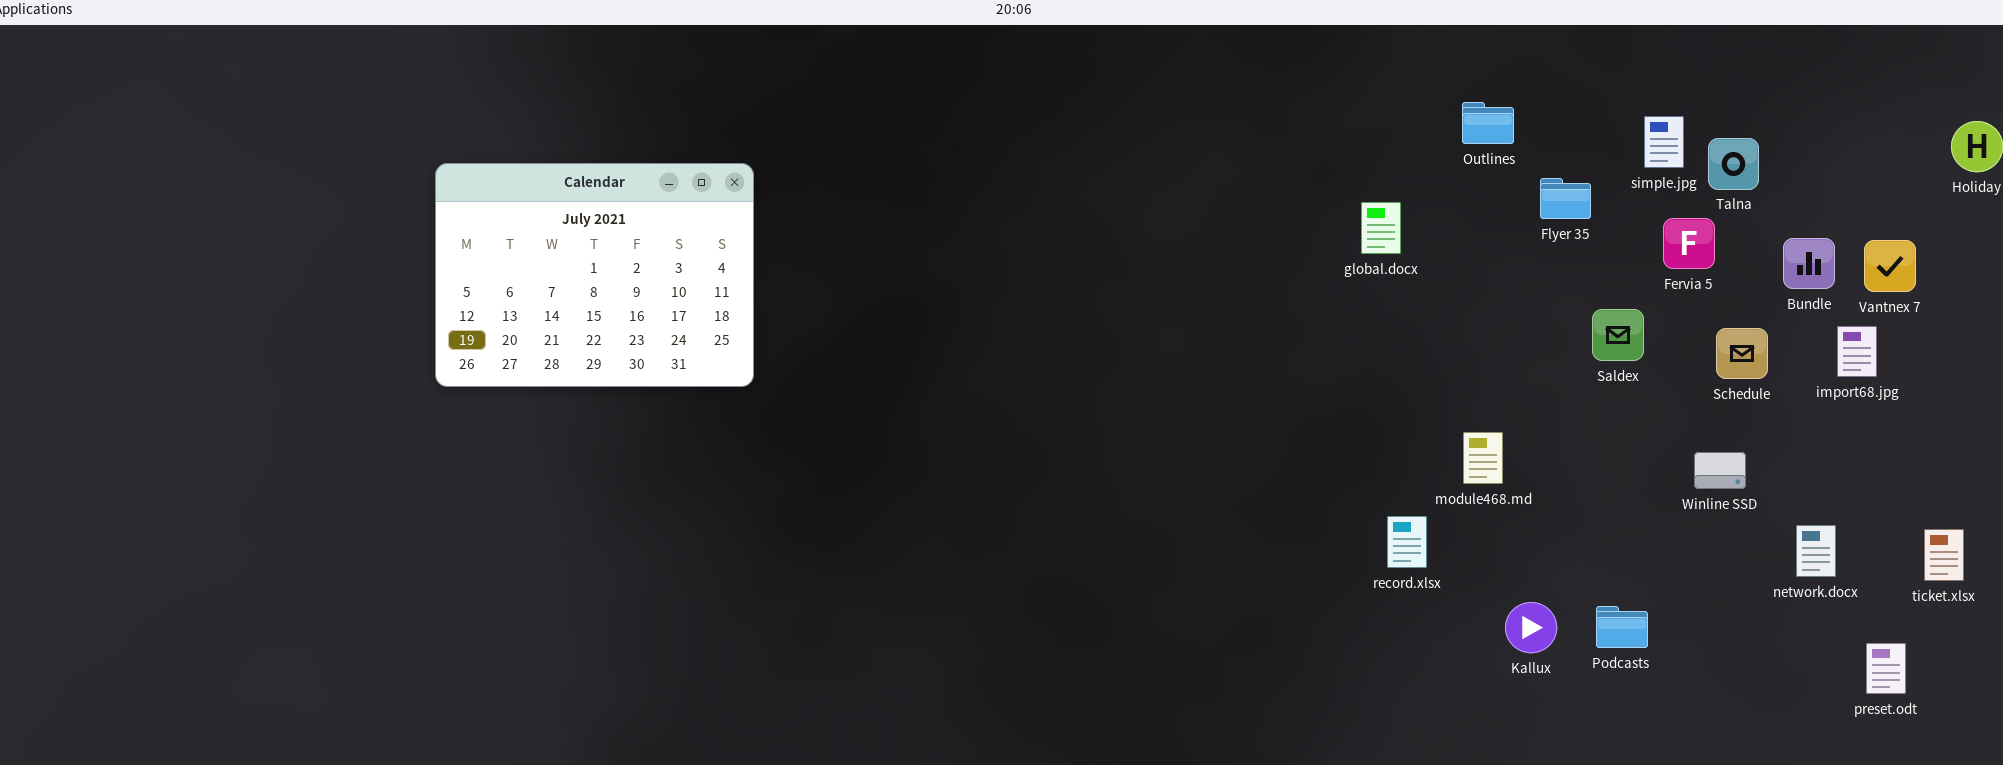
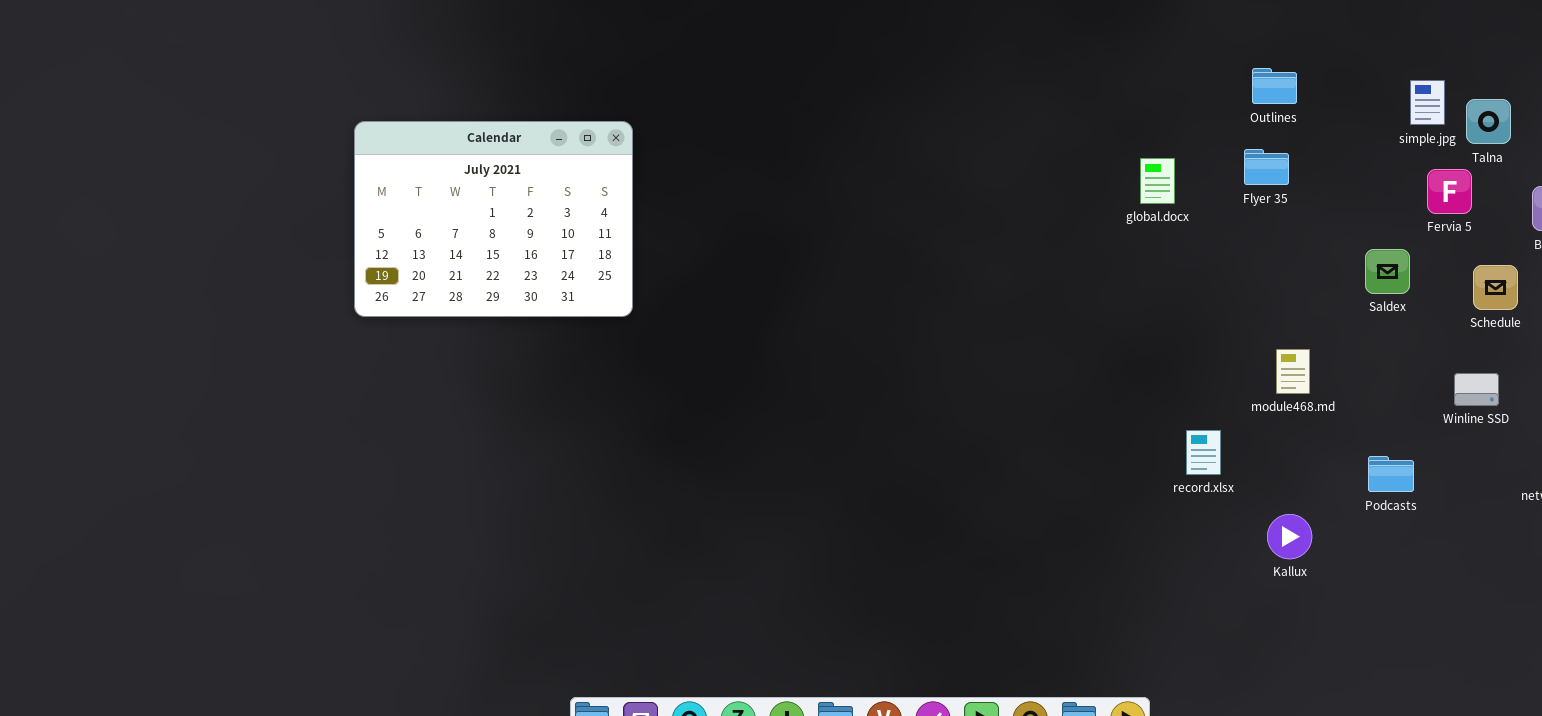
Flyer 35: [1540,178,1591,219] -> [1244,149,1289,185], moved
global.docx: [1361,202,1401,254] -> [1140,158,1175,204], moved
module468.md: [1463,432,1503,484] -> [1276,349,1310,394], moved
Kallux: [1505,602,1557,653] -> [1267,514,1312,559], moved
Podcasts: [1596,606,1648,648] -> [1368,456,1414,492], moved

